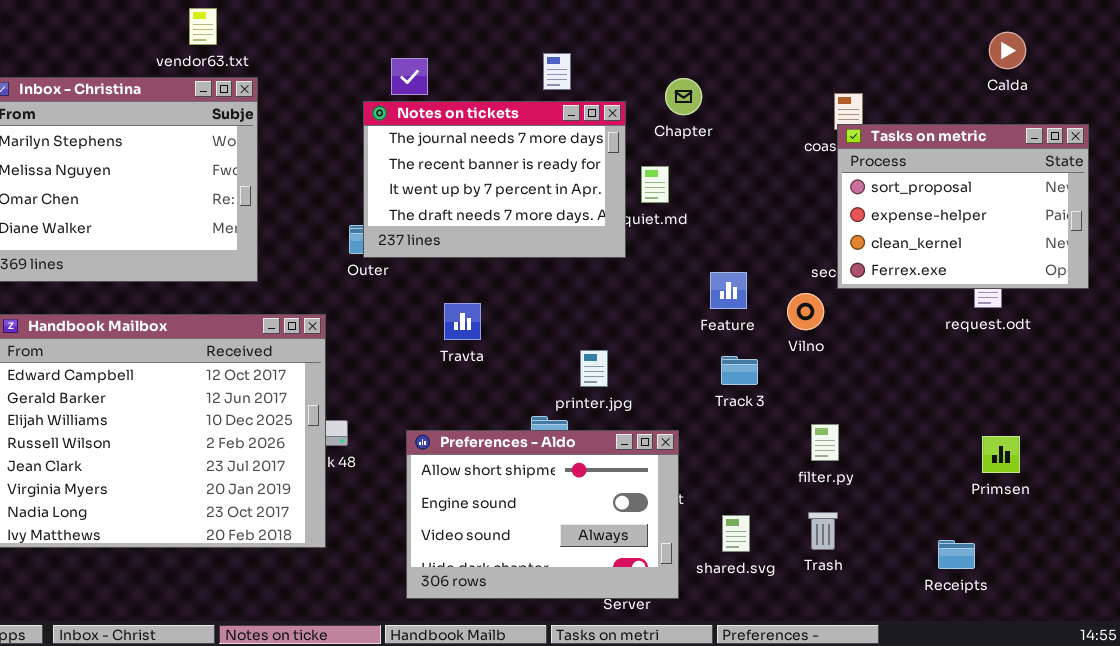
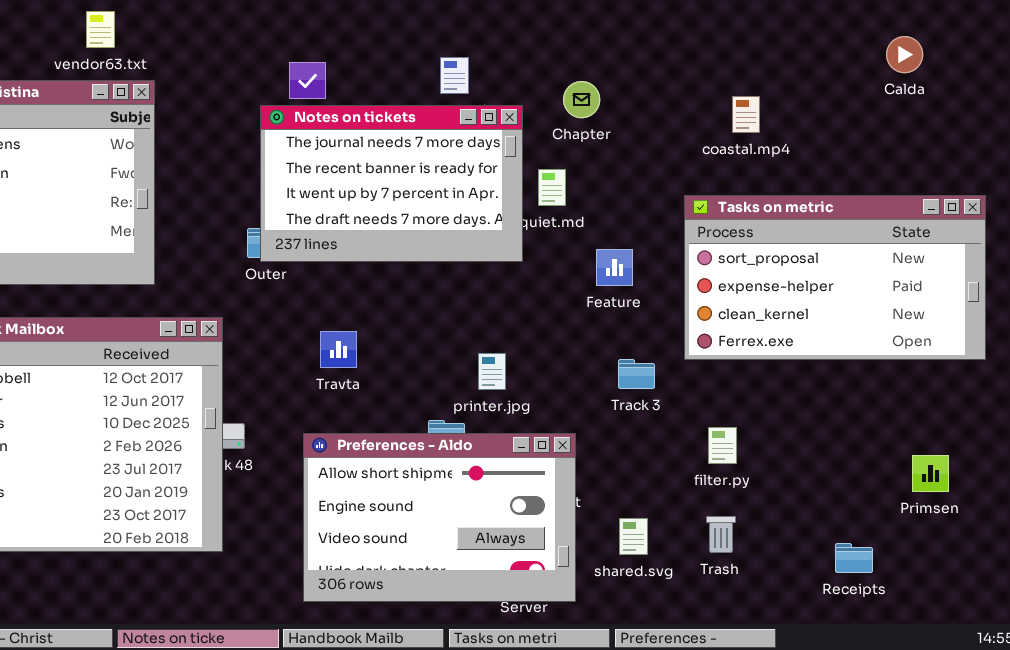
Tasks on metric: [837,124,1089,289] -> [684,195,986,360], moved, resized
Feature: [710,272,747,309] -> [596,249,633,286], moved
Travta: [444,303,481,340] -> [320,331,357,368], moved
Primsen: [982,436,1020,473] -> [912,455,949,492], moved

